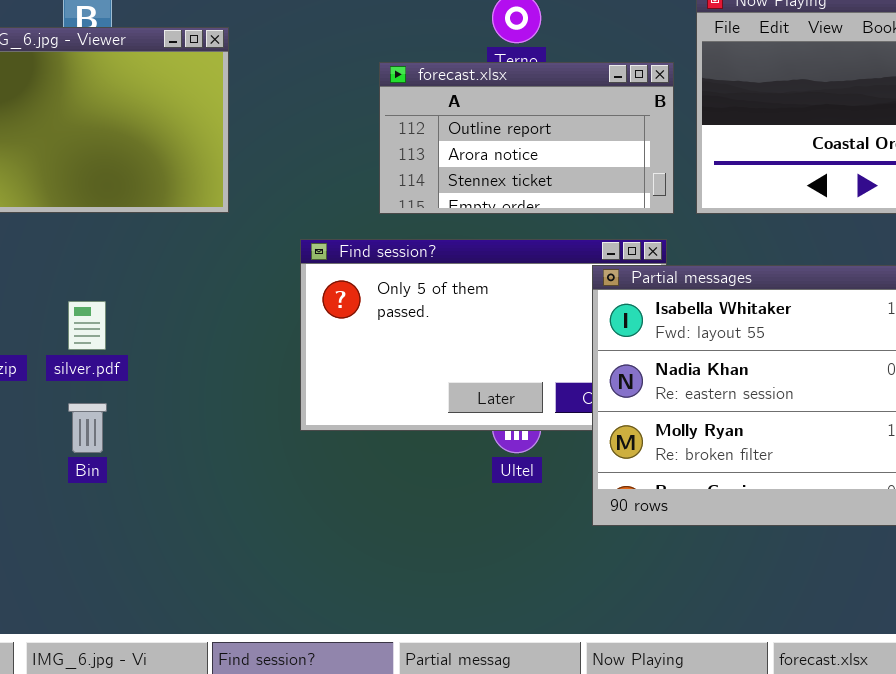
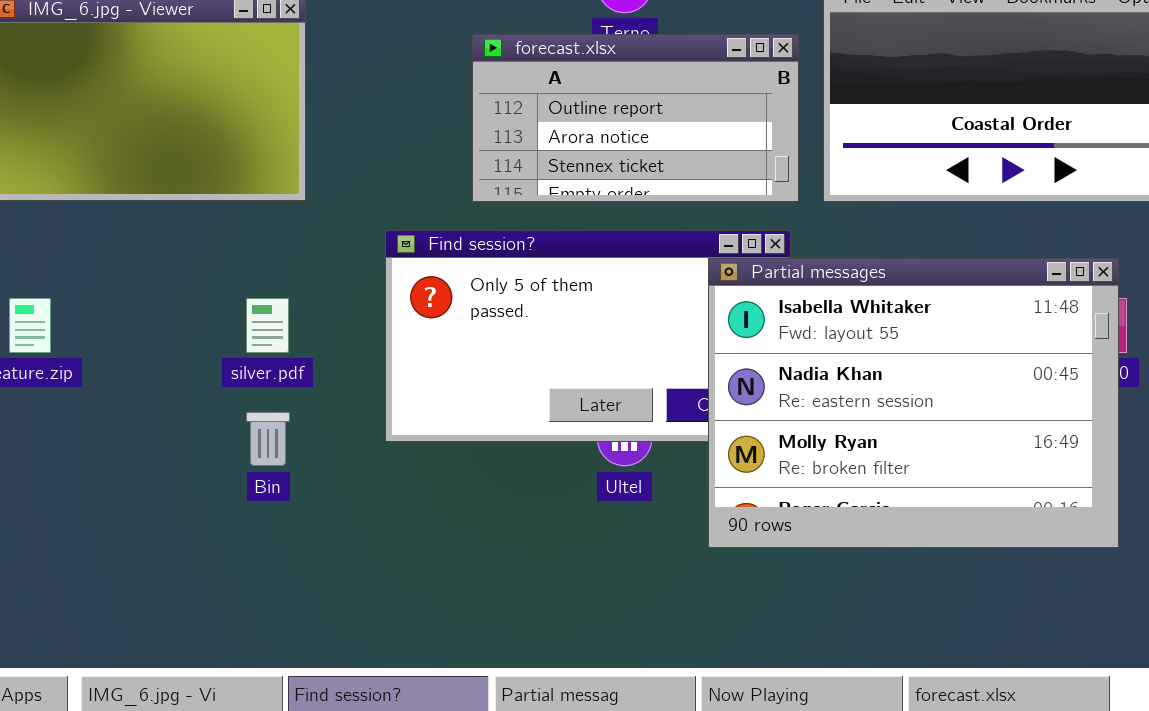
silver.pdf: [68,301,106,350] -> [246,298,289,353], moved
Bin: [68,403,107,453] -> [246,412,290,466], moved

